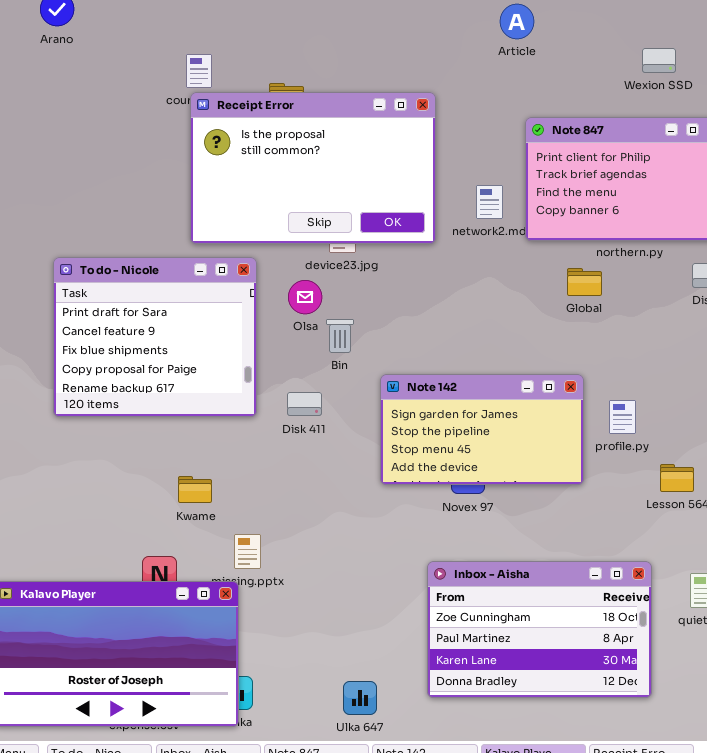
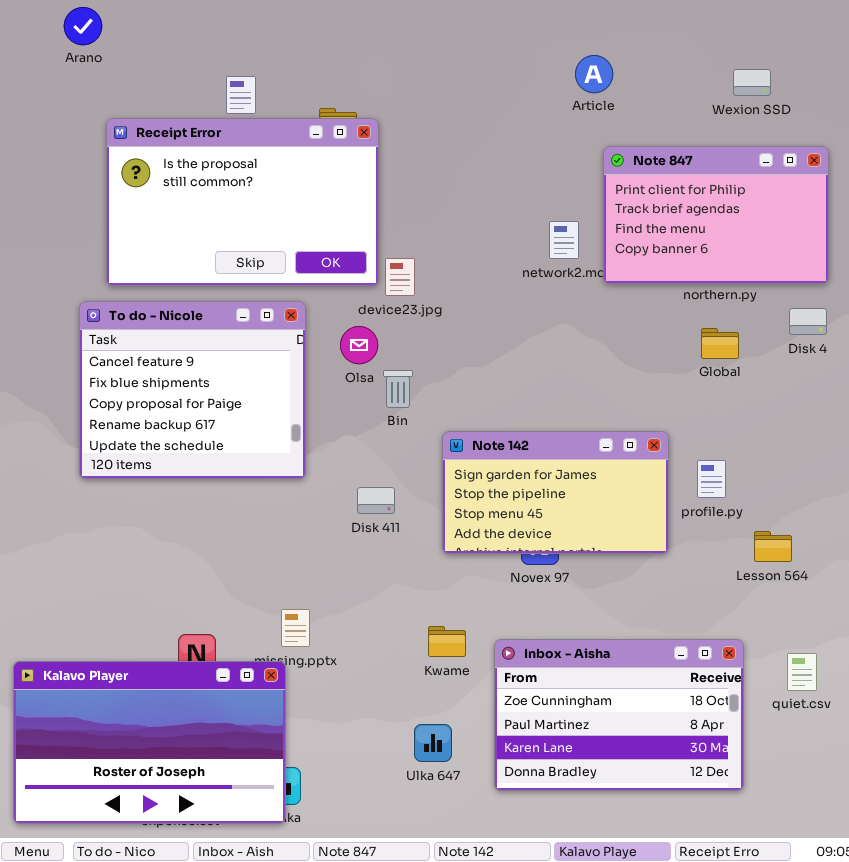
Article: [500,4,534,39] -> [575,55,613,93], moved
Receipt Error: [190,92,436,244] -> [106,118,379,286], moved
To do - Nicole: [53,257,257,417] -> [79,301,306,479], scrolled down 1 row
Global: [567,268,602,296] -> [701,328,739,359], moved
Disk 411: [287,392,322,416] -> [357,487,395,514], moved
Kwame: [178,476,212,503] -> [428,626,466,657], moved
Ulka 647: [343,681,377,715] -> [414,724,452,762], moved

